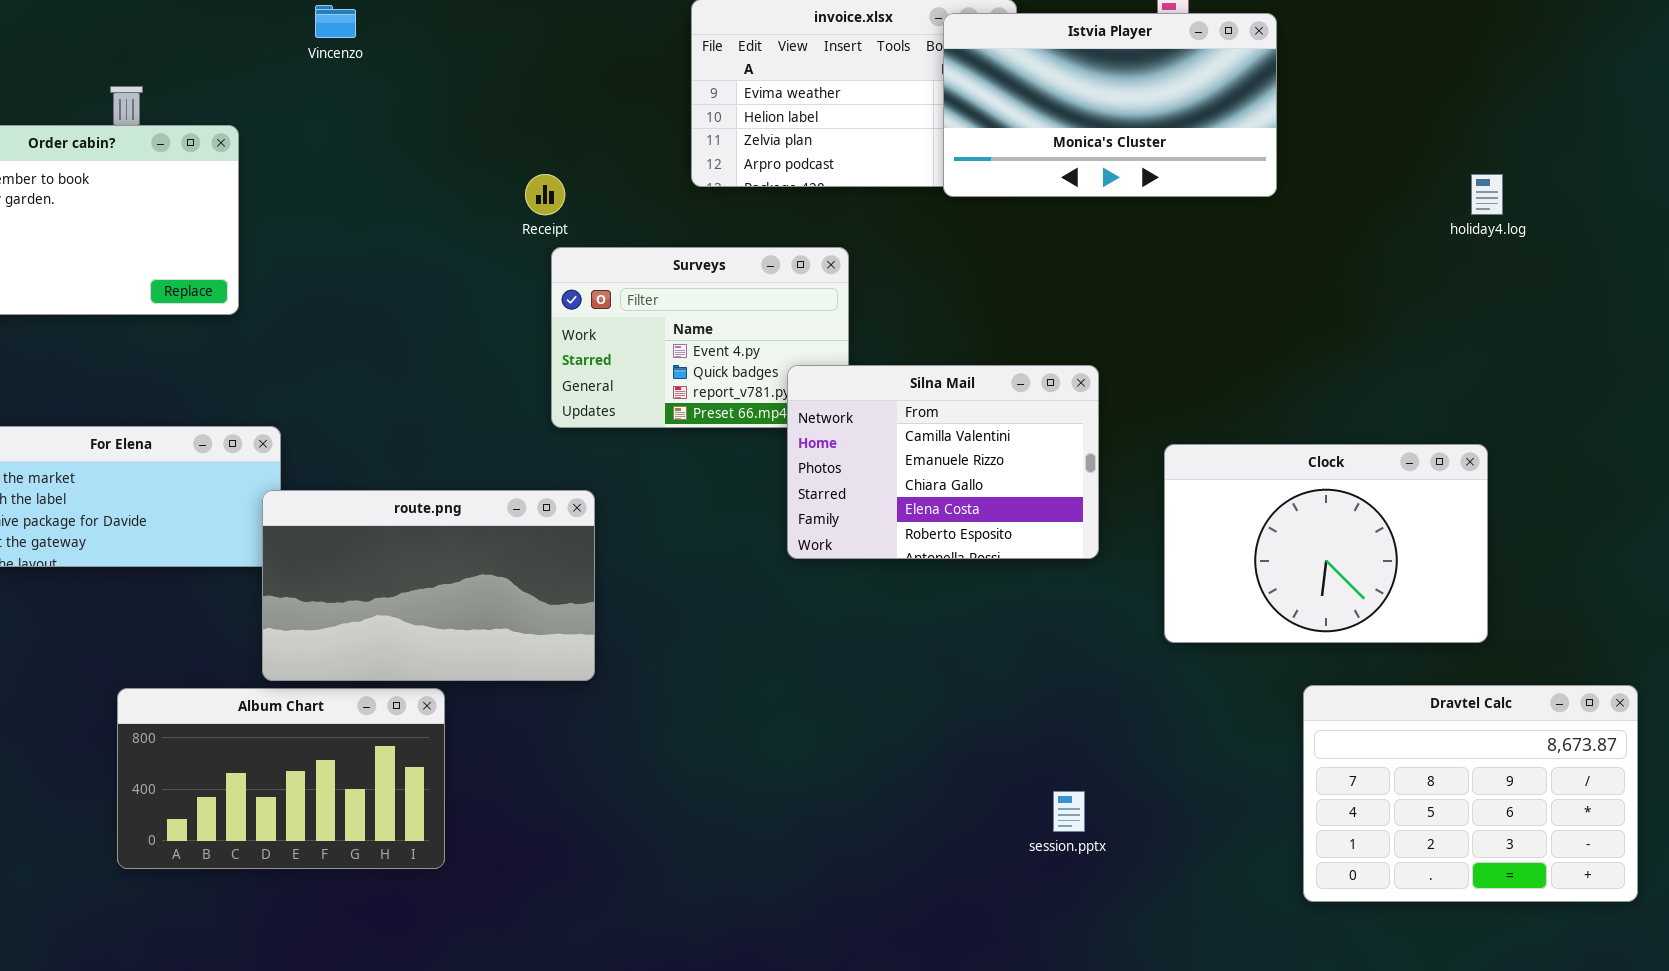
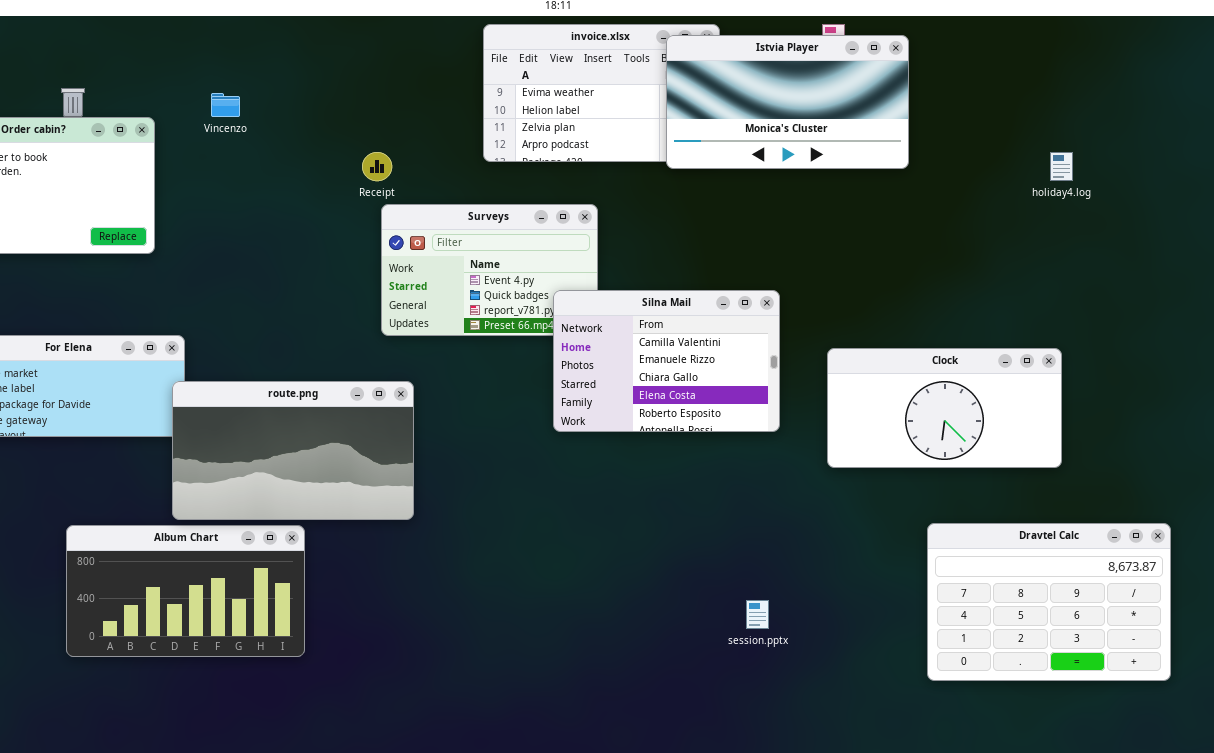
Vincenzo: [315,5,356,38] -> [211,93,240,117], moved
Clock: [1164,444,1488,643] -> [827,348,1062,468], resized

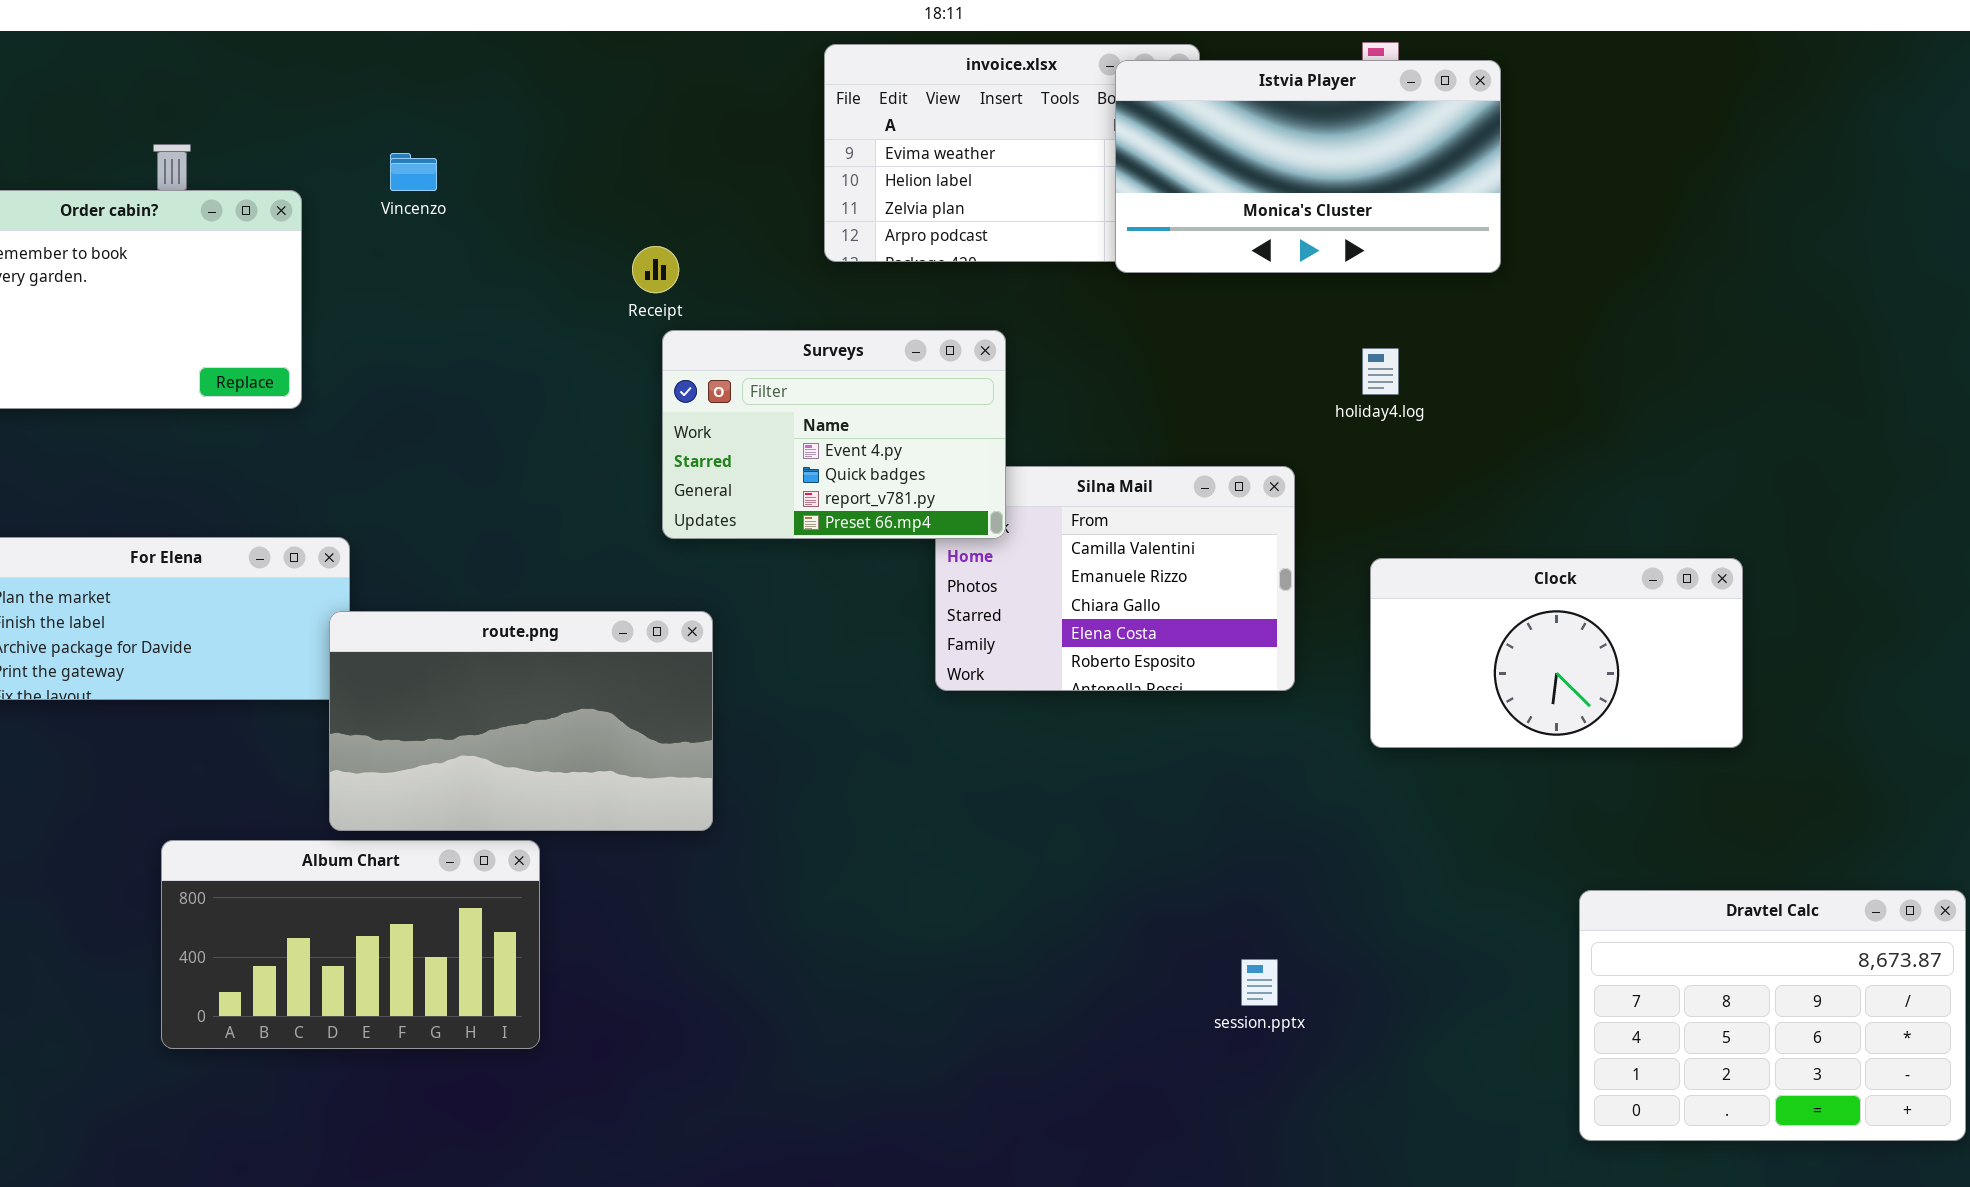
holiday4.log: [1050,152,1073,181] -> [1362,348,1399,395], moved
Surveys: [381,204,598,336] -> [662,330,1006,539], raised
Dravtel Calc: [927,523,1171,681] -> [1579,890,1966,1141], moved

